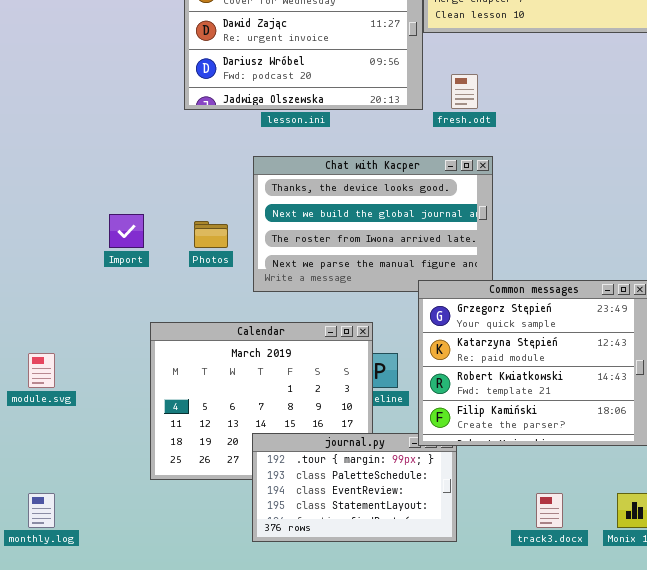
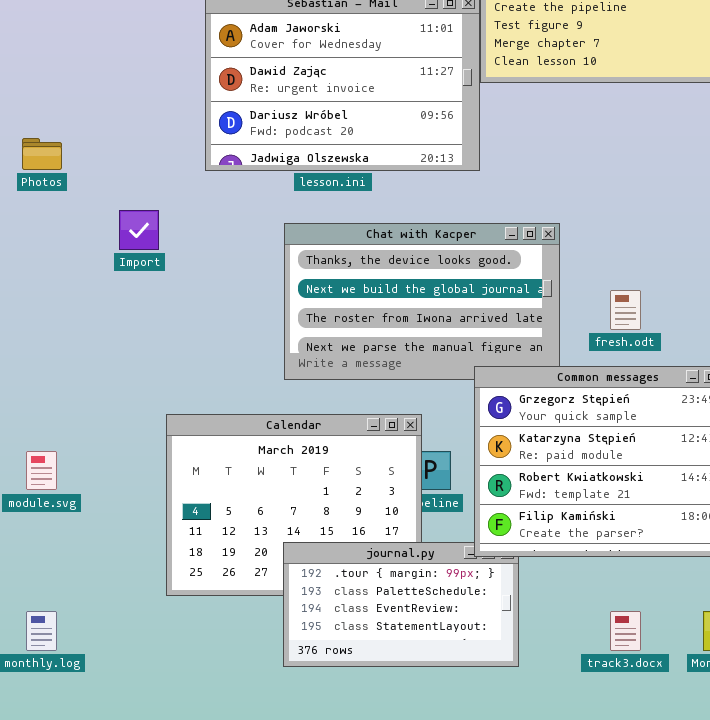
fresh.odt: [451,74,478,109] -> [610,290,641,330], moved
Import: [109,214,144,248] -> [119,210,159,250], moved
Photos: [194,221,228,248] -> [22,138,62,170], moved

